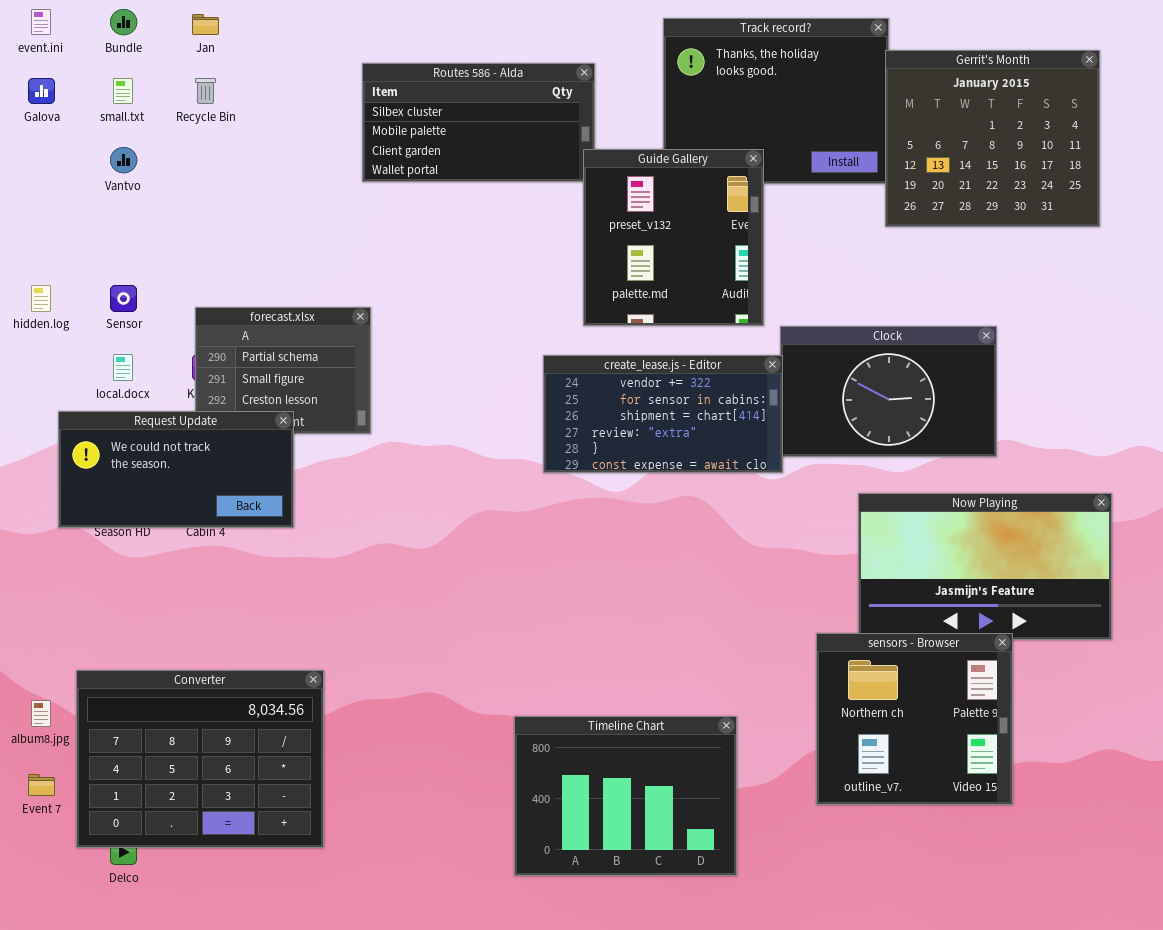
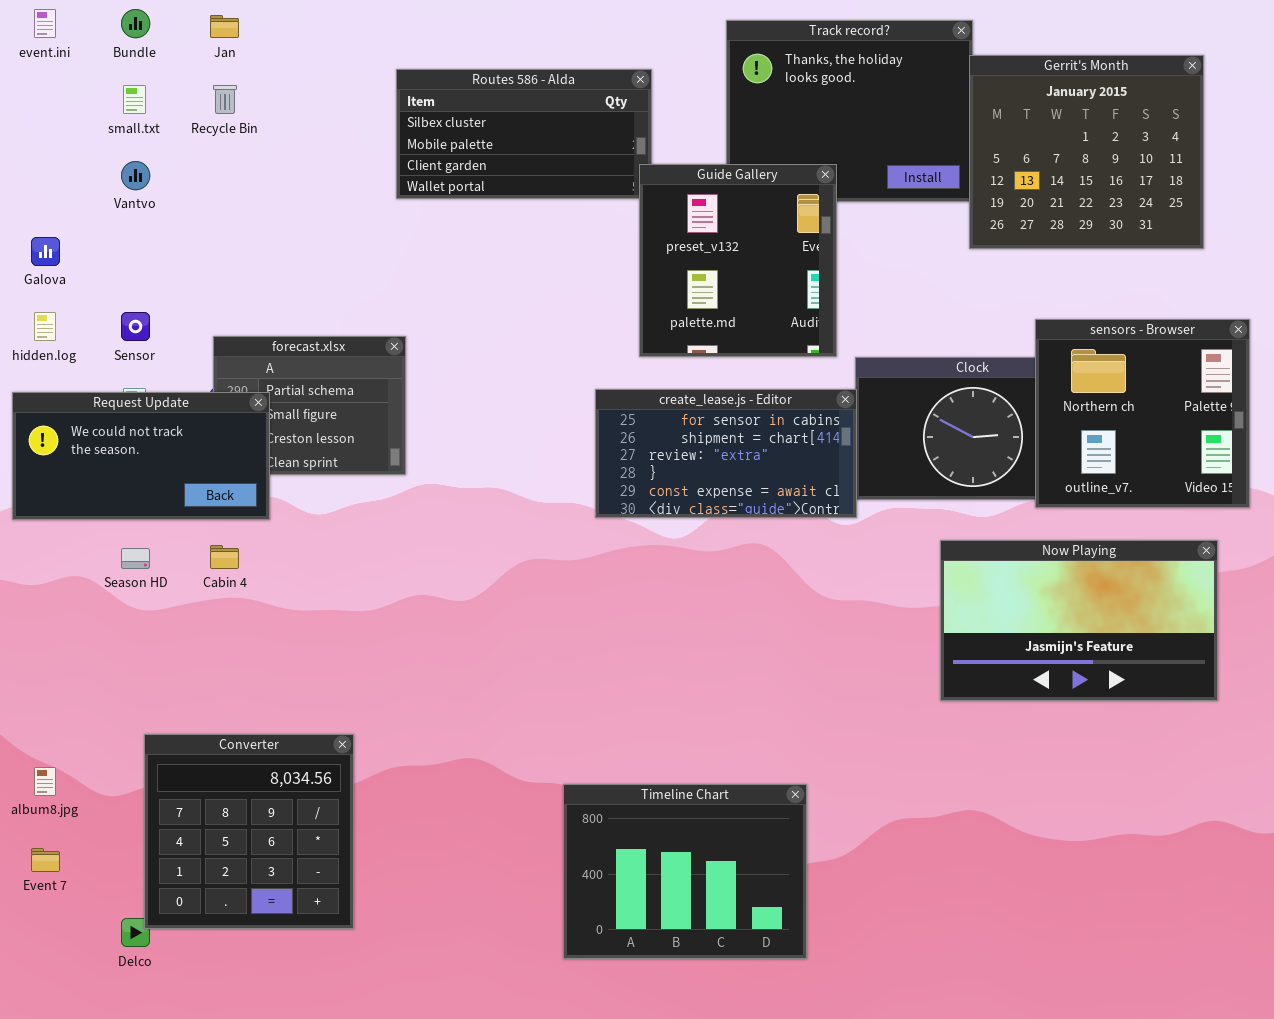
Galova: [28,78,55,104] -> [31,237,60,266], moved
create_lease.js - Editor: [543,355,783,473] -> [595,389,857,518], scrolled down 1 row
Request Update: [58,411,294,528] -> [12,392,270,520], moved
sensors - Browser: [816,633,1013,805] -> [1035,319,1250,508], moved
Converter: [76,670,324,848] -> [144,734,354,929], resized

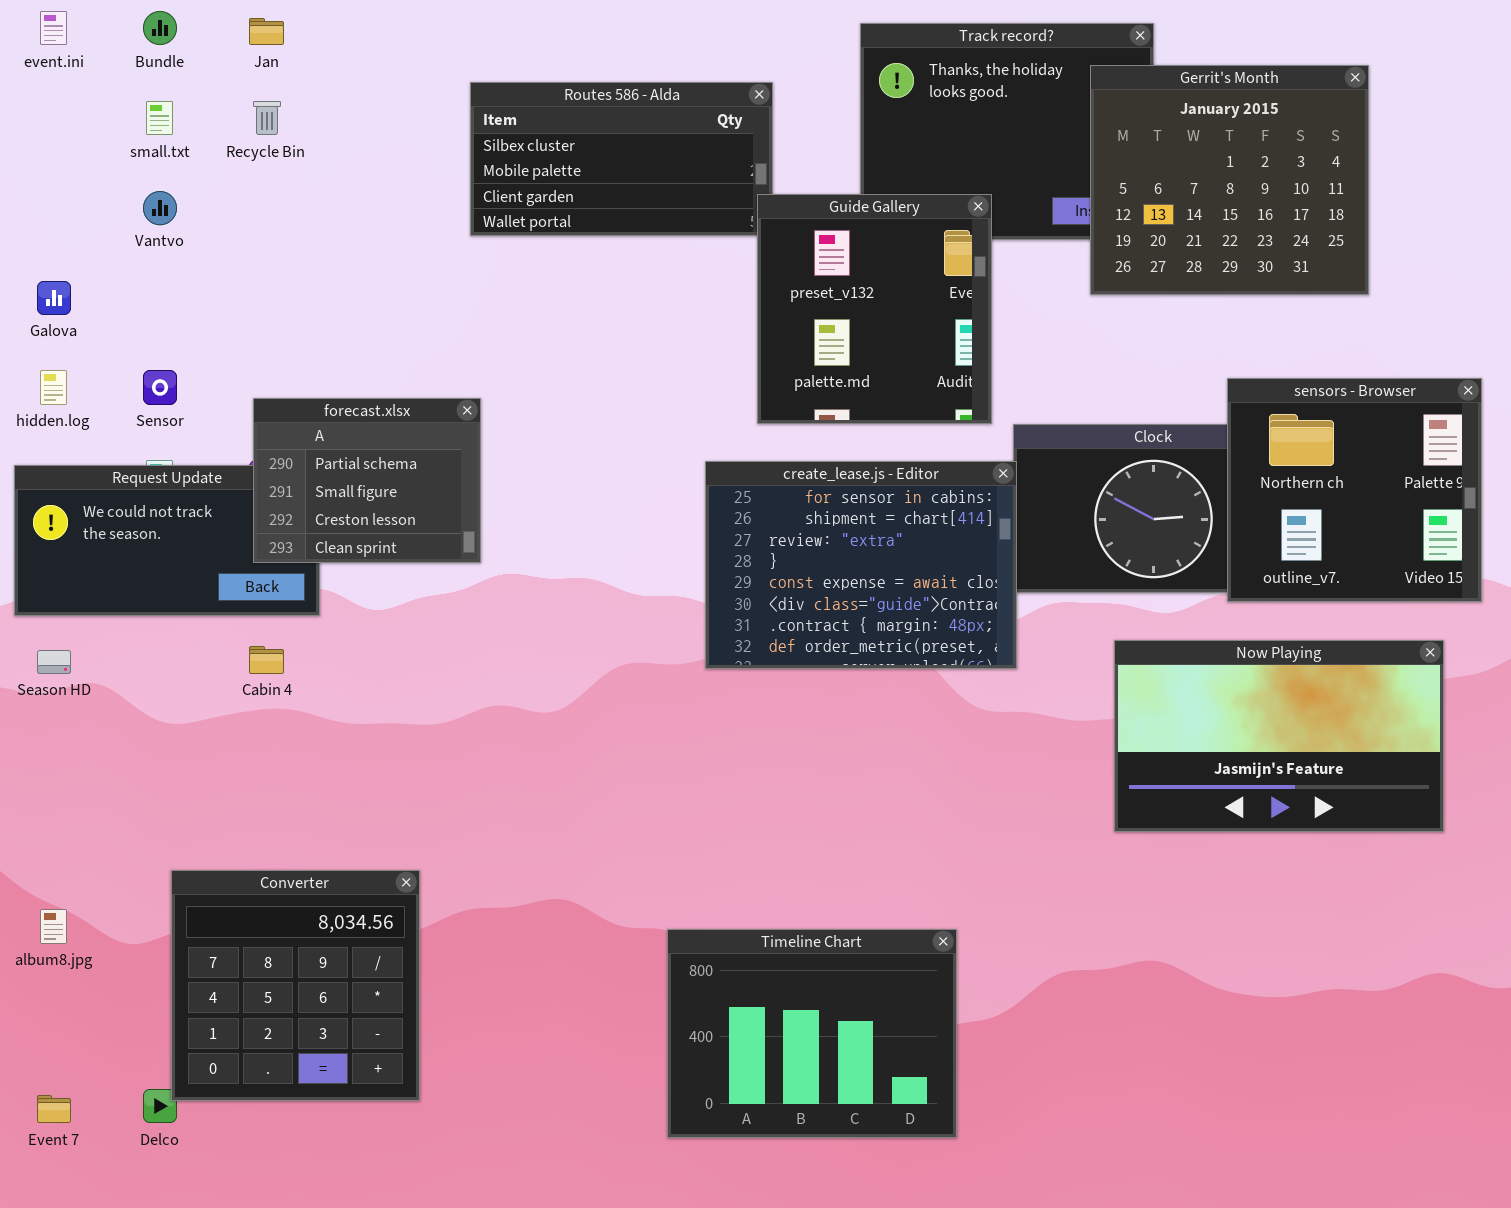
Gerrit's Month: [969,55,1204,249] -> [1090,65,1369,295], moved
forecast.xlsx: [213,336,406,475] -> [253,398,481,563], raised
create_lease.js - Editor: [595,389,857,518] -> [705,461,1017,669], resized
Season HD: [121,548,150,569] -> [37,650,71,674], moved
Event 7: [31,848,60,872] -> [37,1095,71,1123], moved

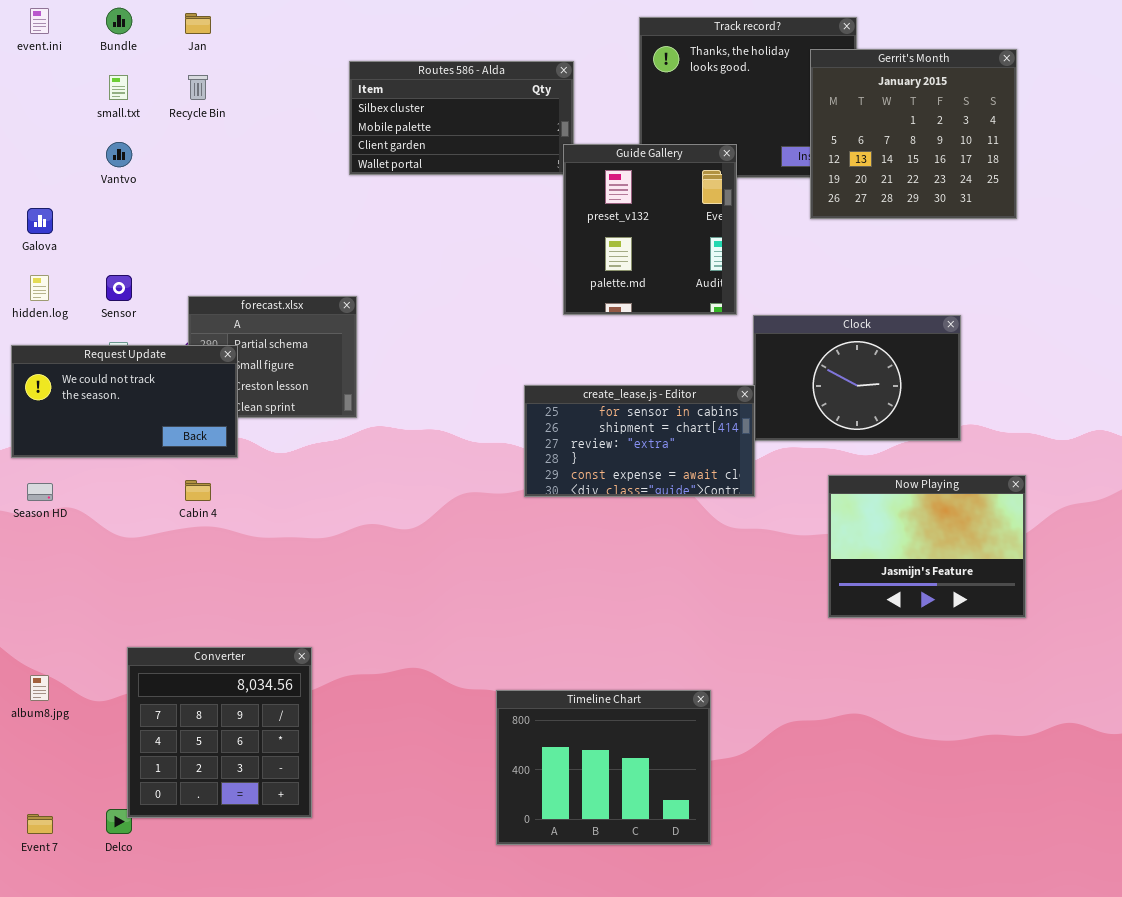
sensors - Browser: [1227,378,1482,602] -> none, closed
create_lease.js - Editor: [705,461,1017,669] -> [524,385,755,497], resized
Request Update: [14,465,320,616] -> [11,345,238,458], raised
Now Playing: [1114,640,1444,832] -> [828,475,1026,618], resized

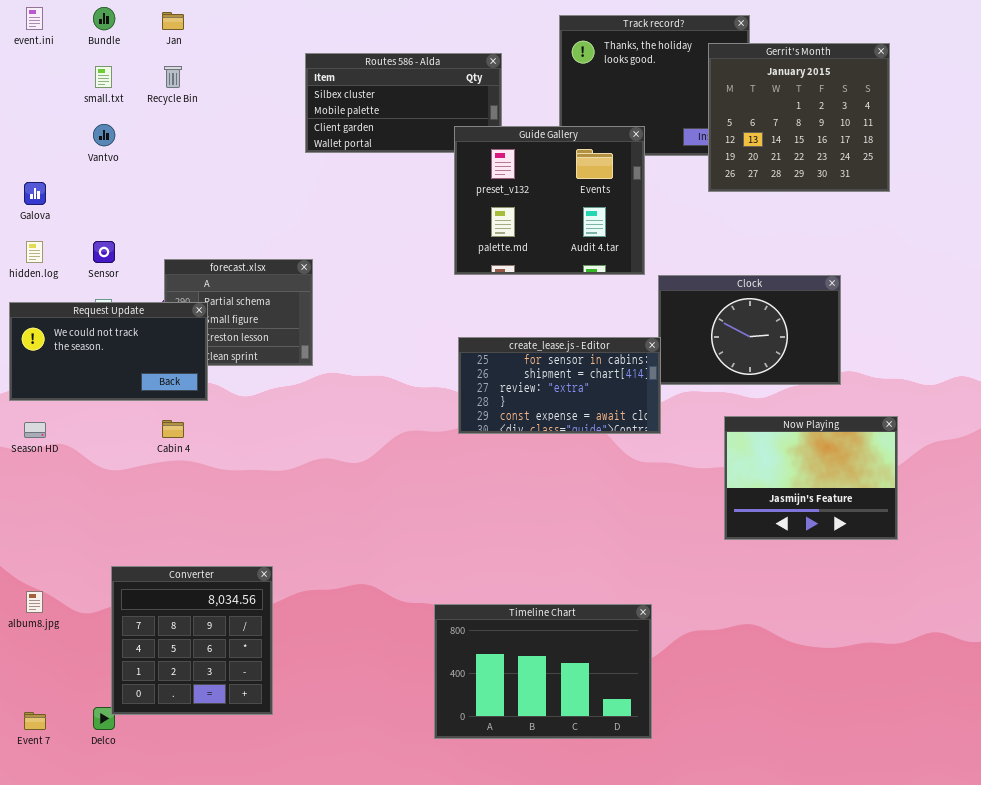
Guide Gallery: [563,144,737,315] -> [454,126,645,275], resized
Timeline Chart: [496,690,711,845] -> [434,604,652,739], resized

